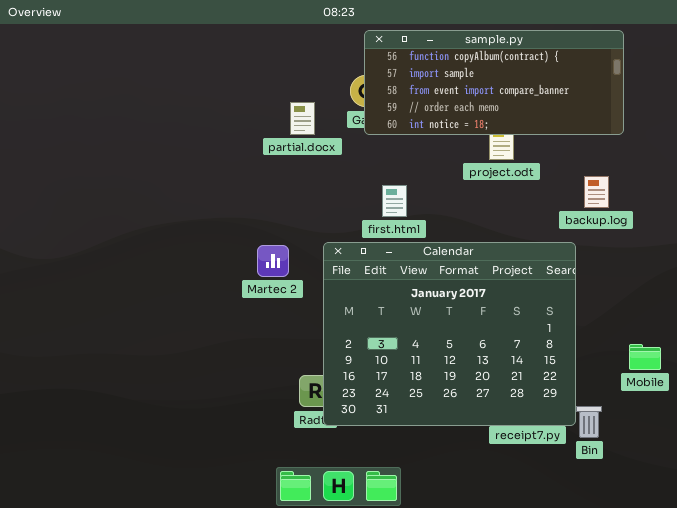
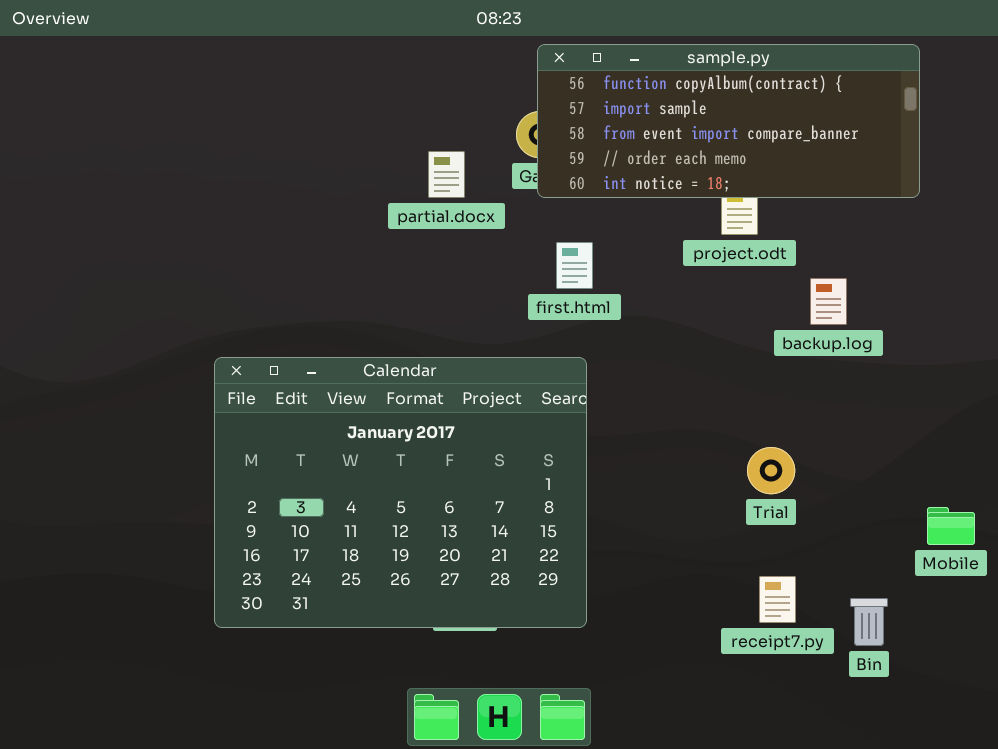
backup.log: [584,176,609,208] -> [810,278,847,325], moved
first.html: [382,185,407,217] -> [556,242,593,289], moved
Calendar: [323,242,576,426] -> [214,357,587,628], moved

